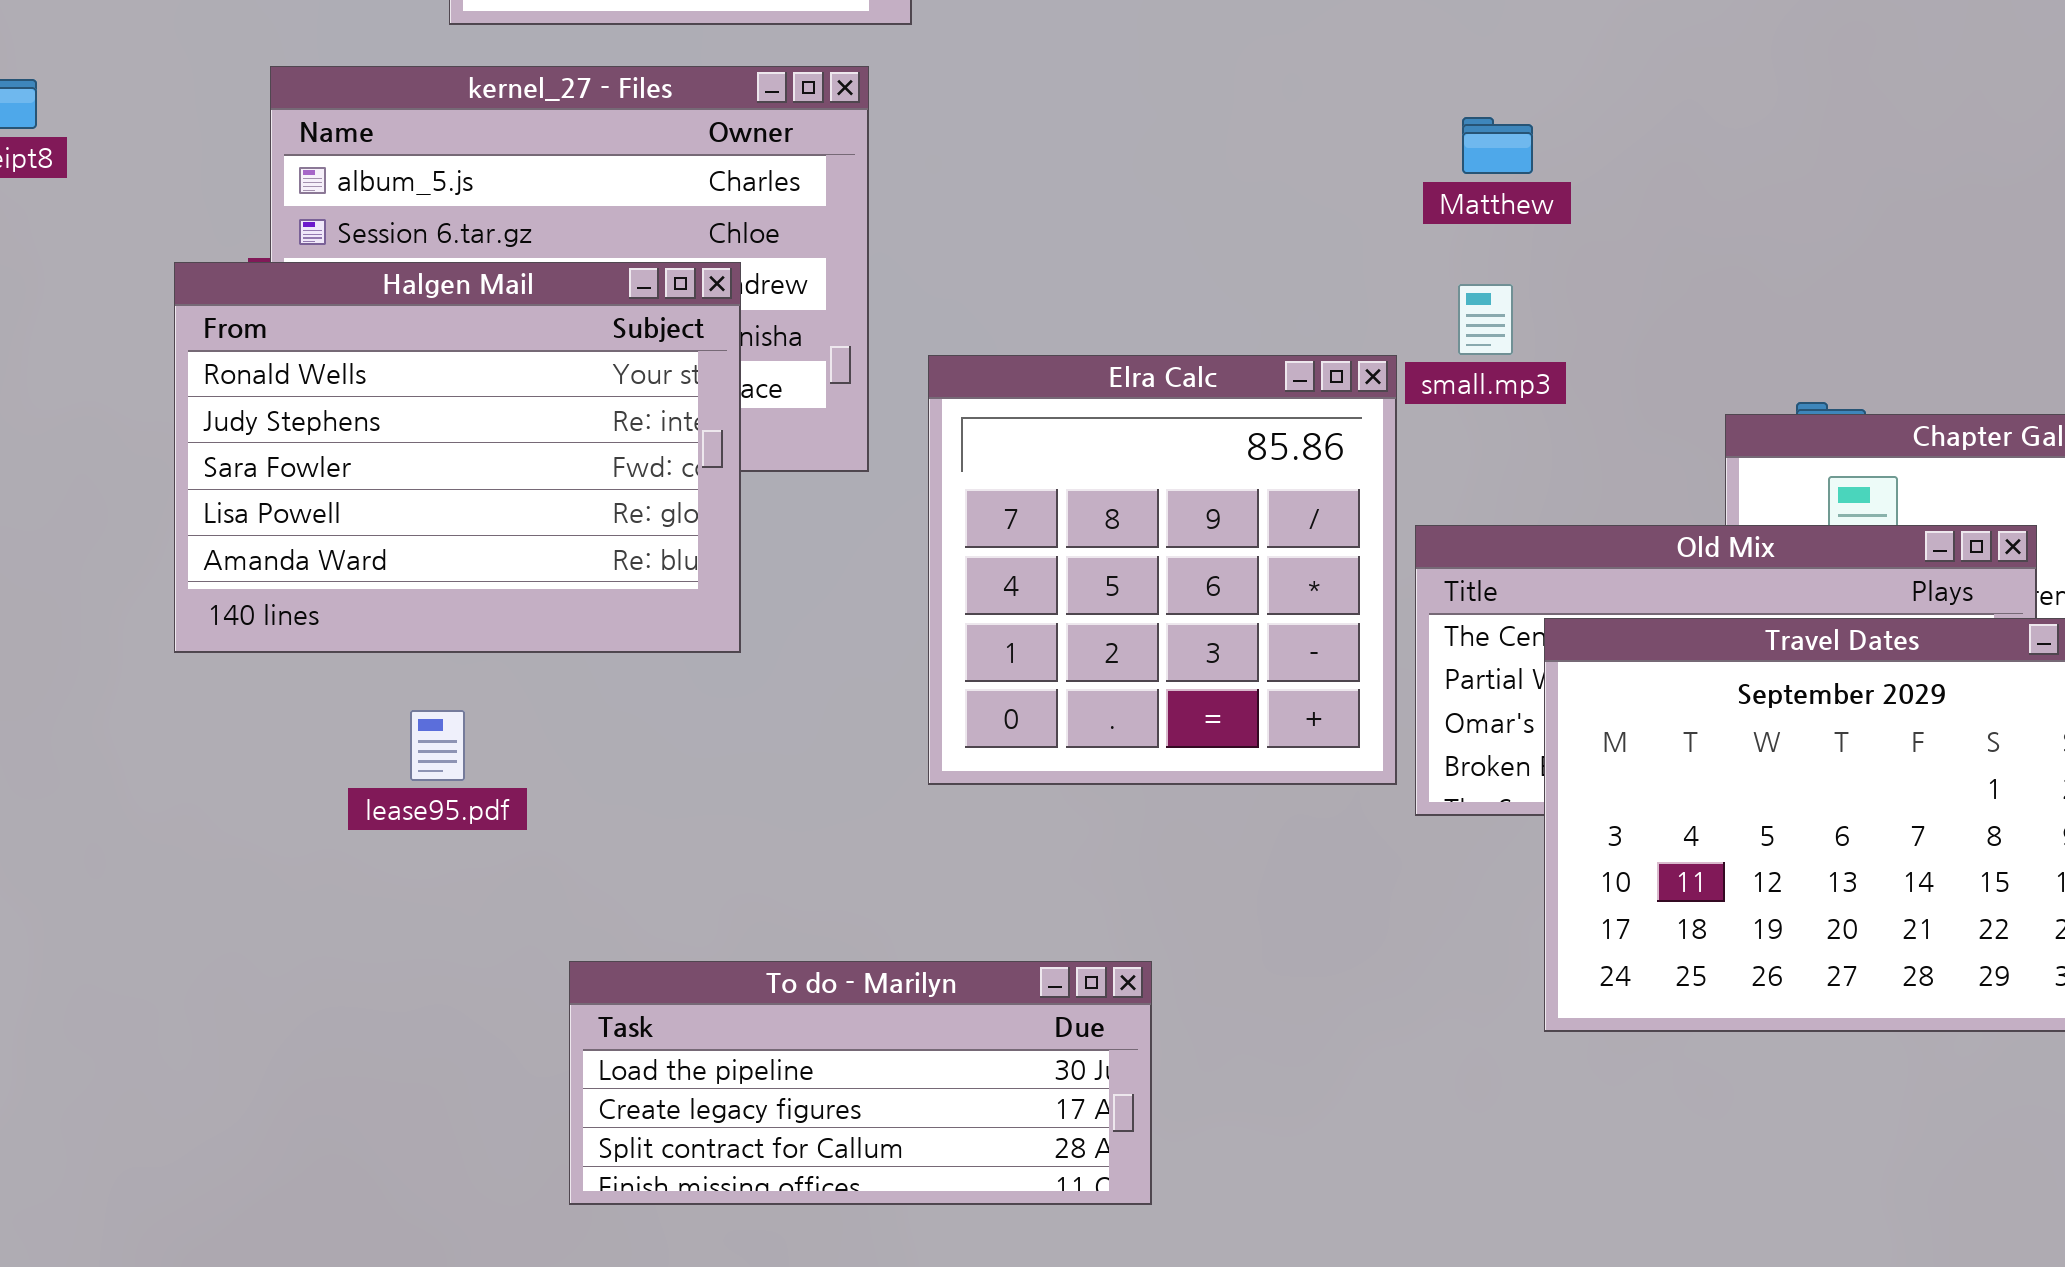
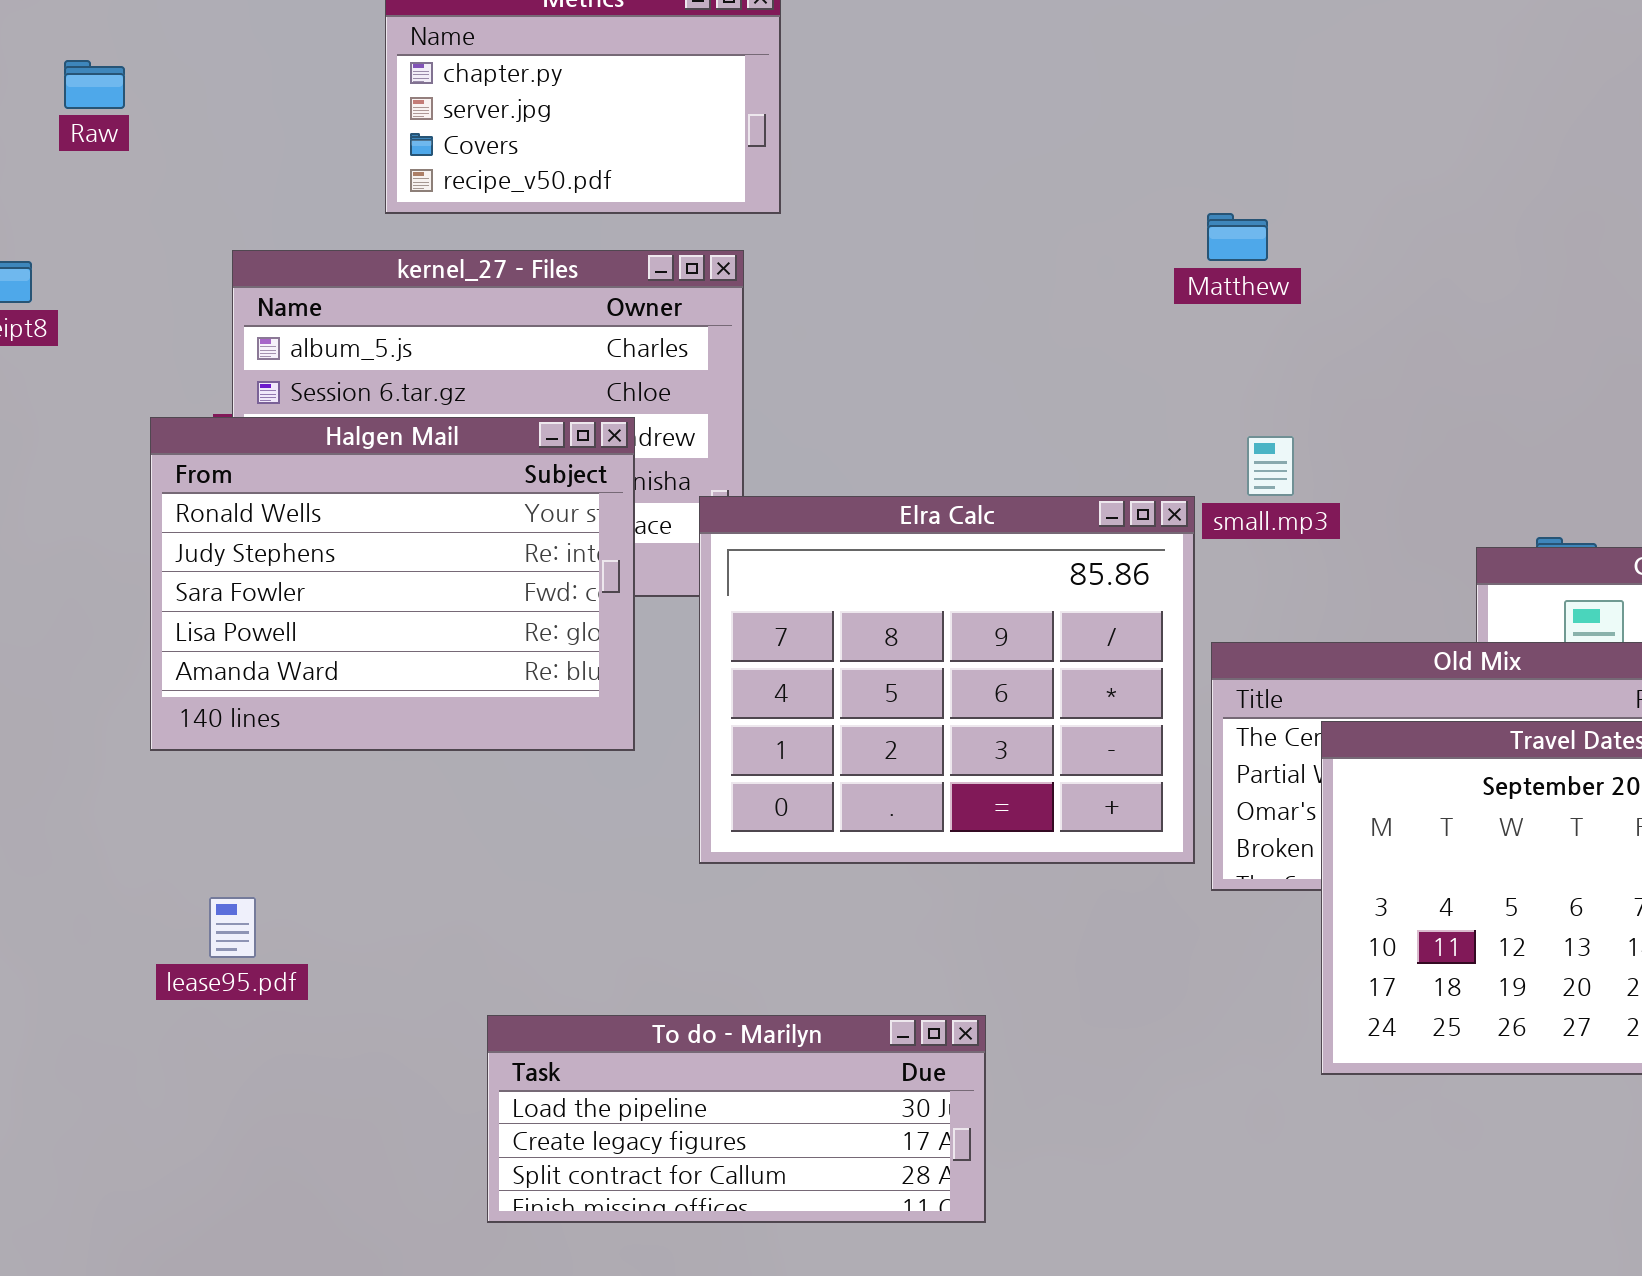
Matthew: [1462,117,1533,174] -> [1207,213,1268,261], moved
Elra Calc: [928,355,1397,785] -> [699,496,1195,864], resized
lease95.pdf: [410,710,465,781] -> [209,897,256,958], moved

